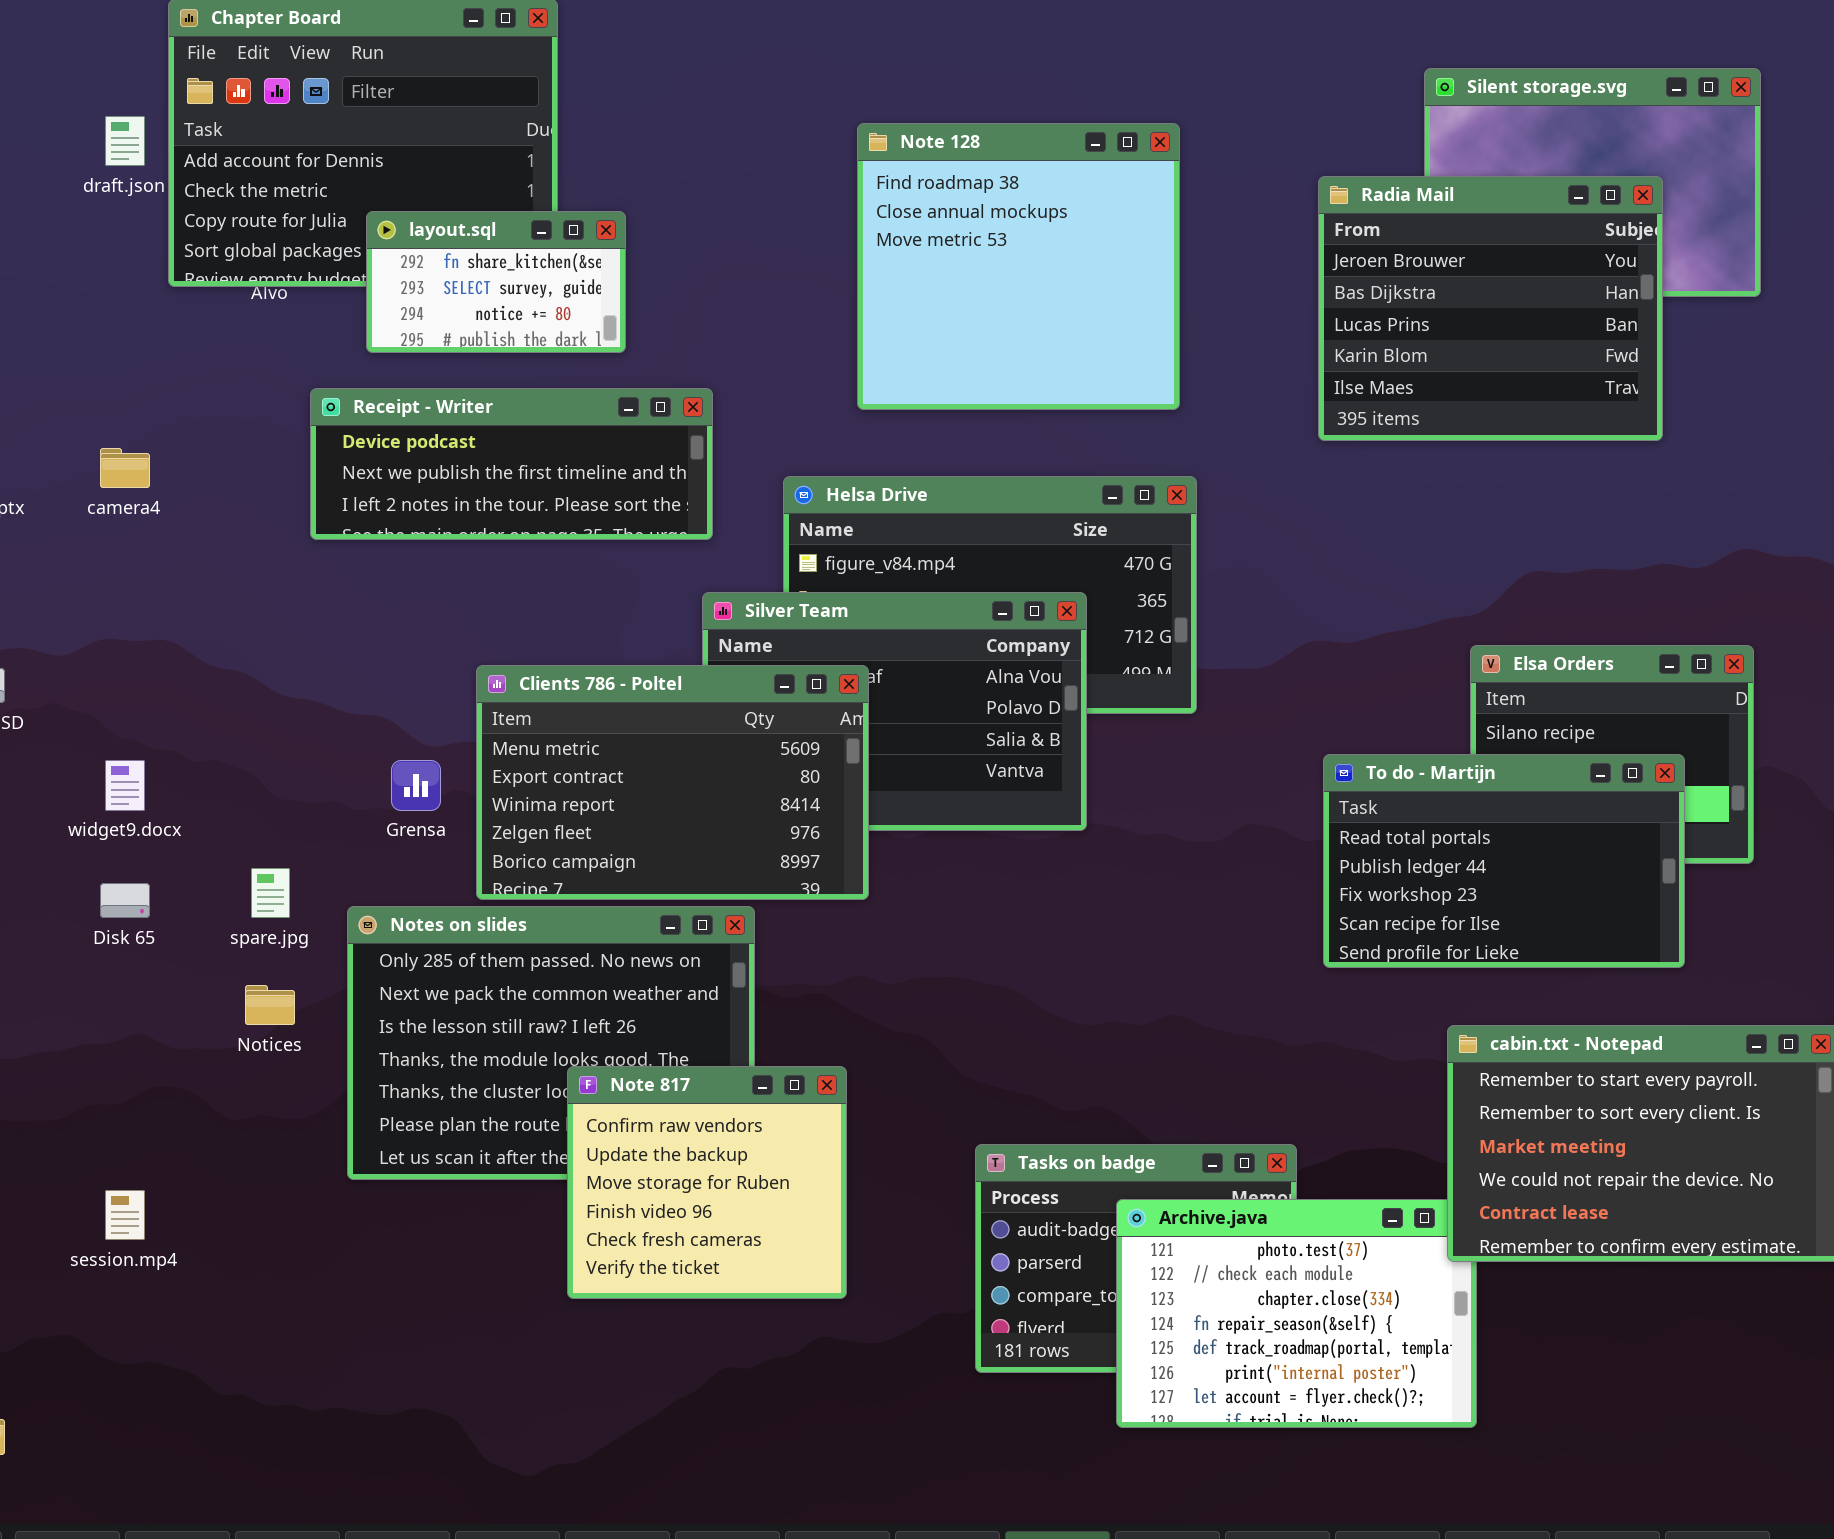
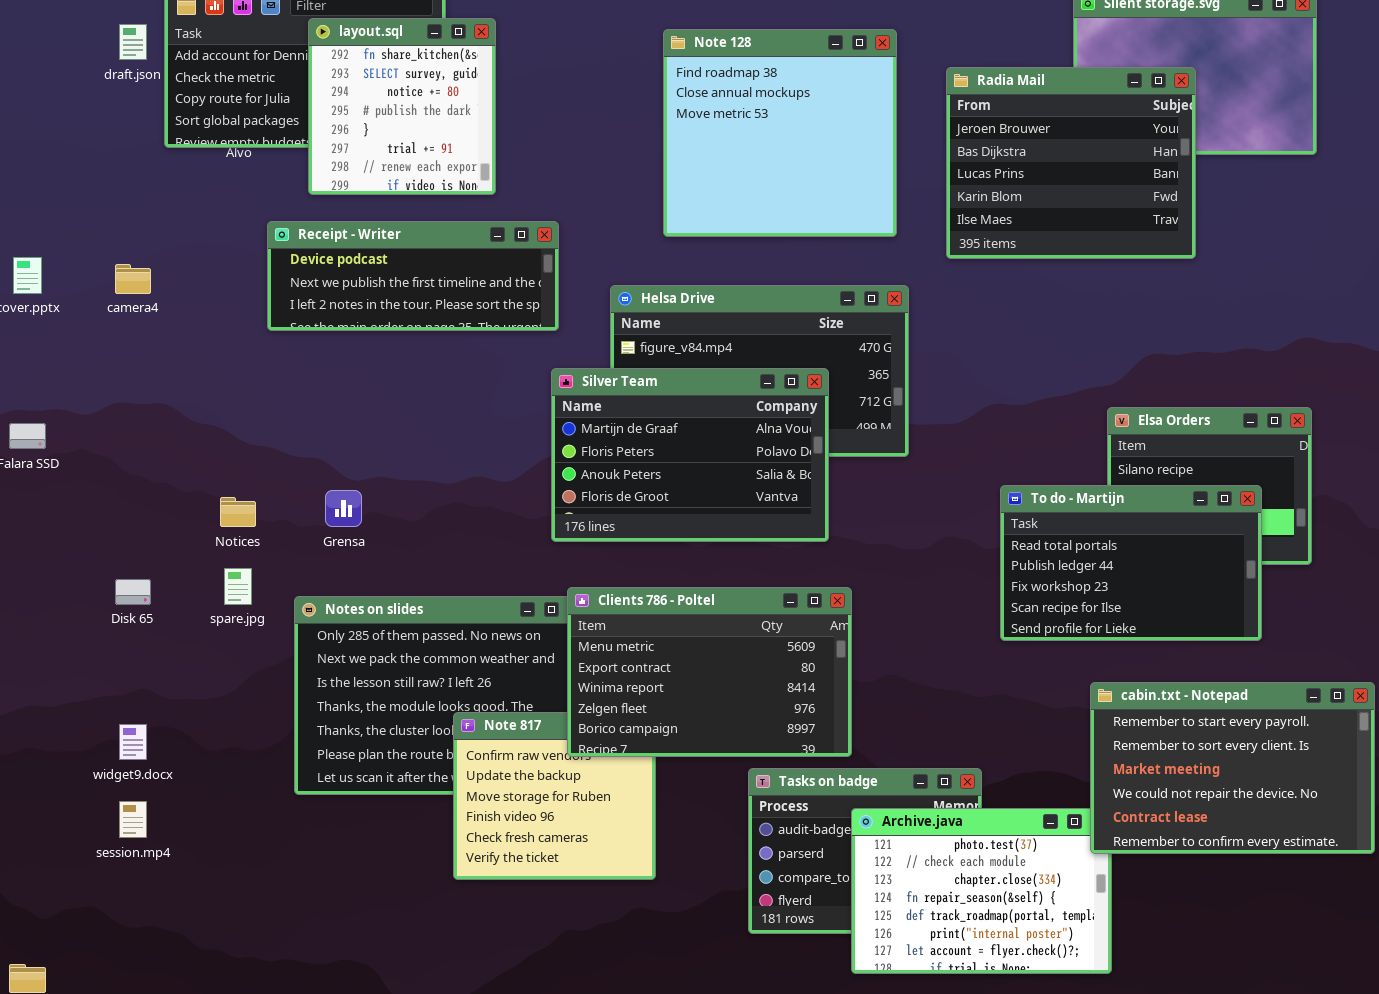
Radia Mail: [1318,176,1663,441] -> [946,67,1196,259], moved
layout.sql: [366,211,626,353] -> [308,18,496,195], resized
Clients 786 - Poltel: [476,665,869,900] -> [567,587,852,757], moved
widget9.docx: [105,760,145,811] -> [119,724,147,760], moved
Notices: [245,985,295,1025] -> [220,497,256,527], moved

